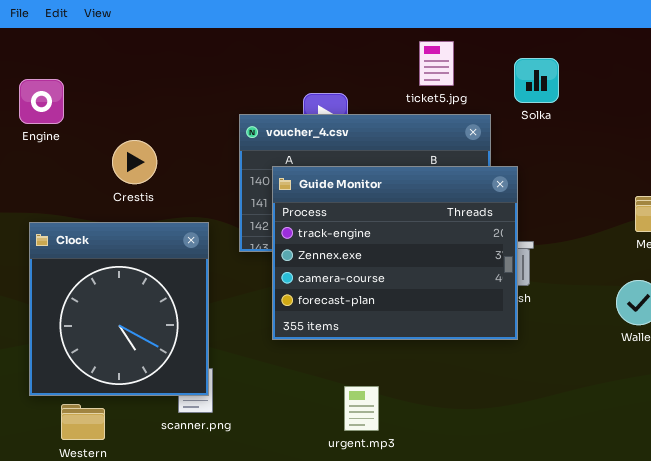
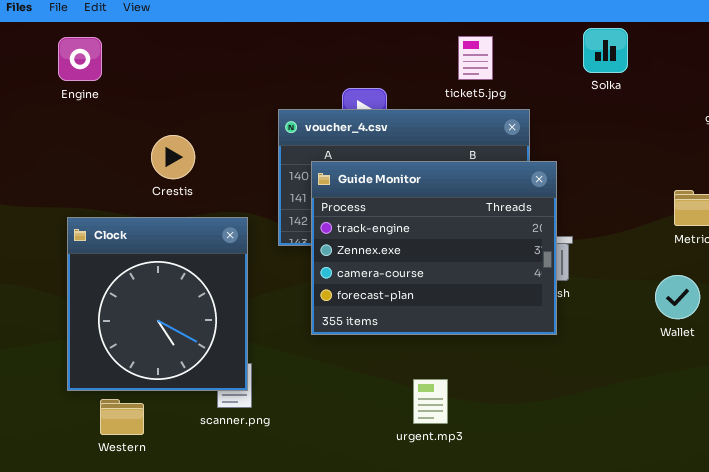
Solka: [514,58,559,103] -> [583,28,628,73], moved
Engine: [19,79,64,124] -> [58,37,102,81], moved
urgent.mp3: [344,386,379,431] -> [413,379,448,424], moved

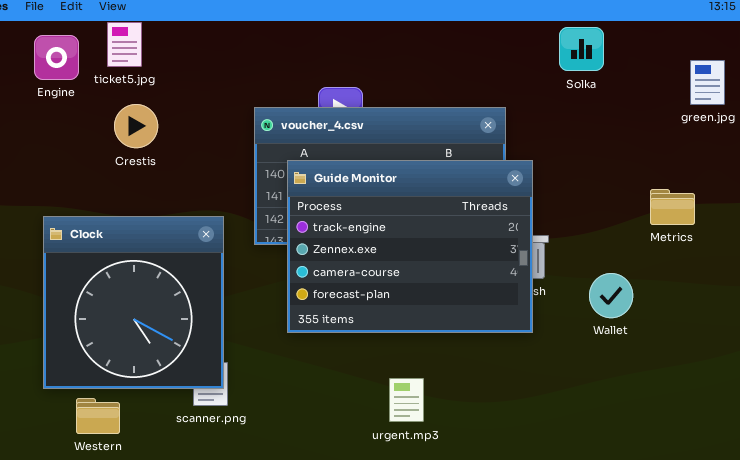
ticket5.jpg: [458,36,493,80] -> [107,22,142,67], moved
Crestis: [151,135,195,179] -> [114,104,158,148], moved
Wallet: [655,275,700,319] -> [589,273,633,318], moved

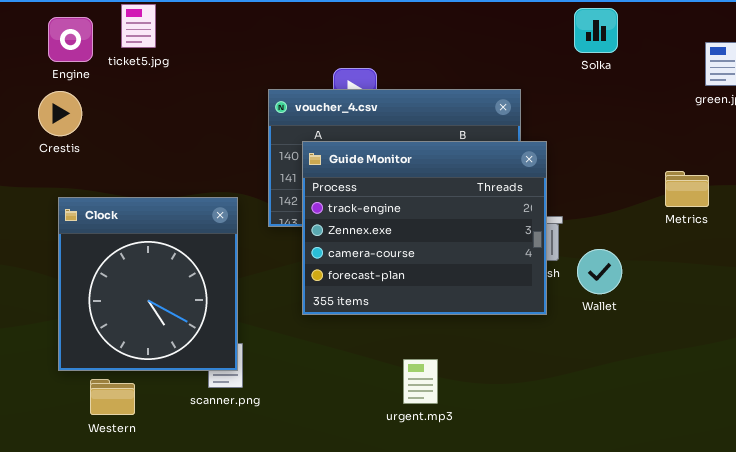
Crestis: [114,104,158,148] -> [38,91,82,136], moved
Wallet: [589,273,633,318] -> [577,249,622,294], moved

